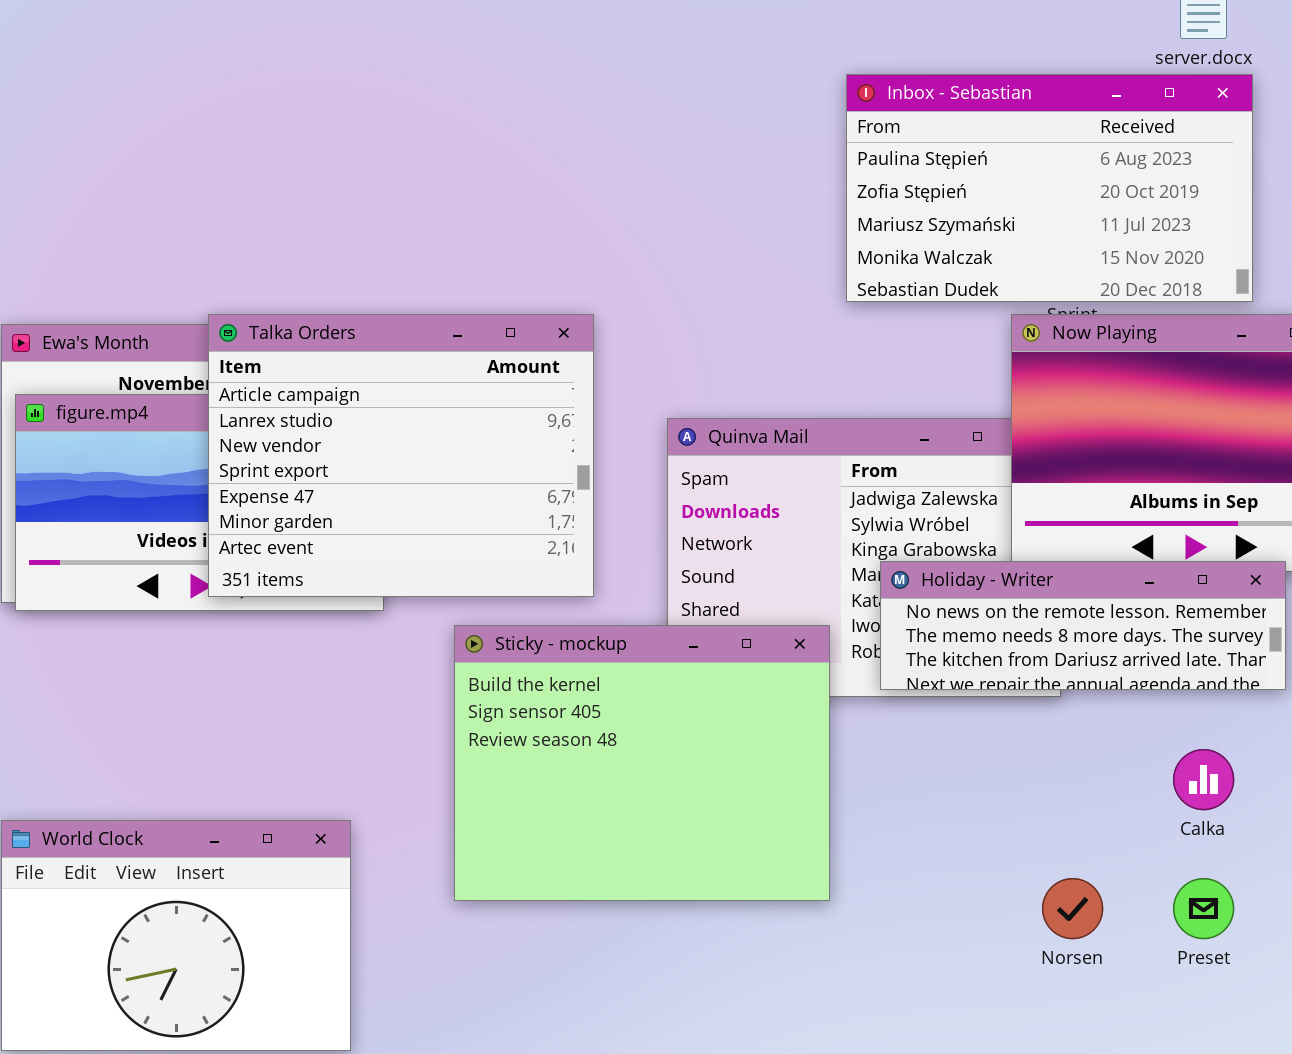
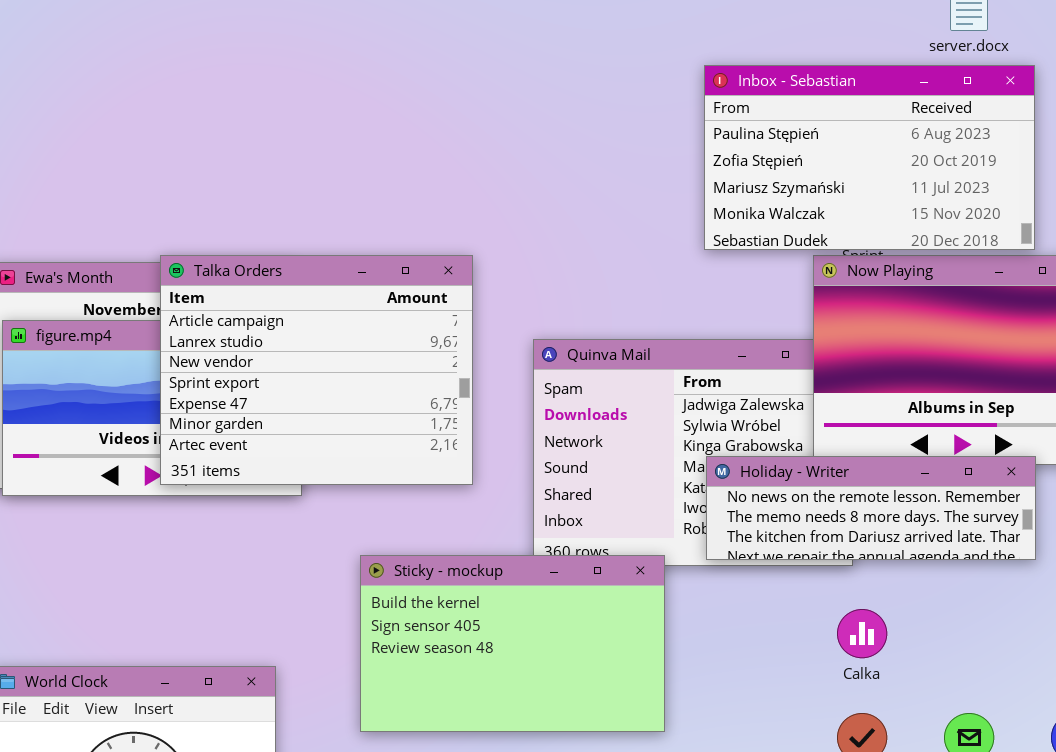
Inbox - Sebastian: [846,74,1253,302] -> [704,65,1035,250], moved
Sticky - mockup: [454,625,830,901] -> [360,555,665,732], resized
Calka: [1173,749,1234,810] -> [837,609,887,658], moved

